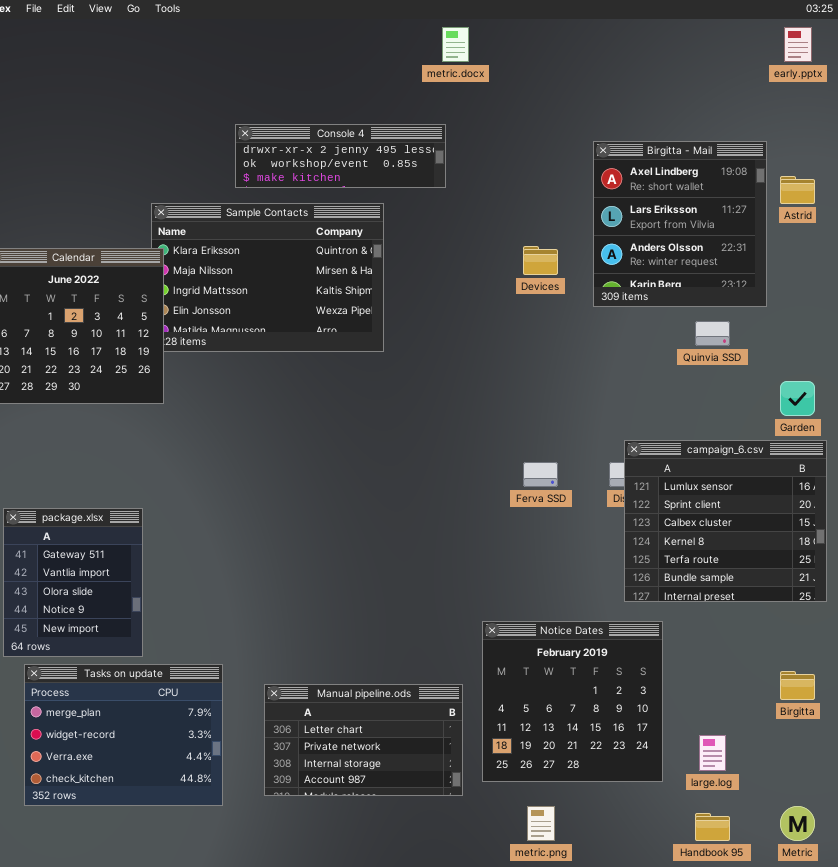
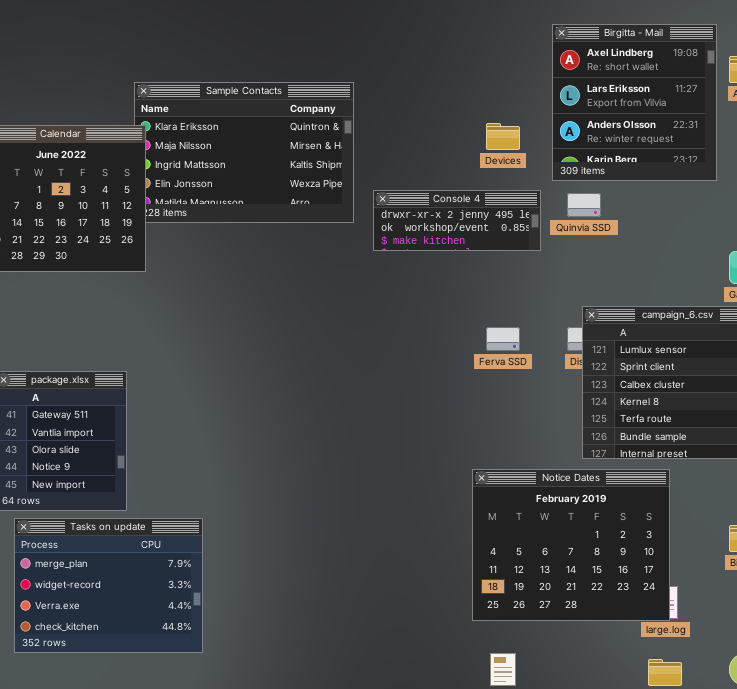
Console 4: [235,124,446,188] -> [373,190,541,251], moved, resized
Quinvia SSD: [695,321,730,346] -> [567,193,601,217], moved
Notice Dates: [482,621,663,782] -> [472,469,670,621], moved, resized
Manual pipeline.ods: [264,684,463,796] -> none, closed

